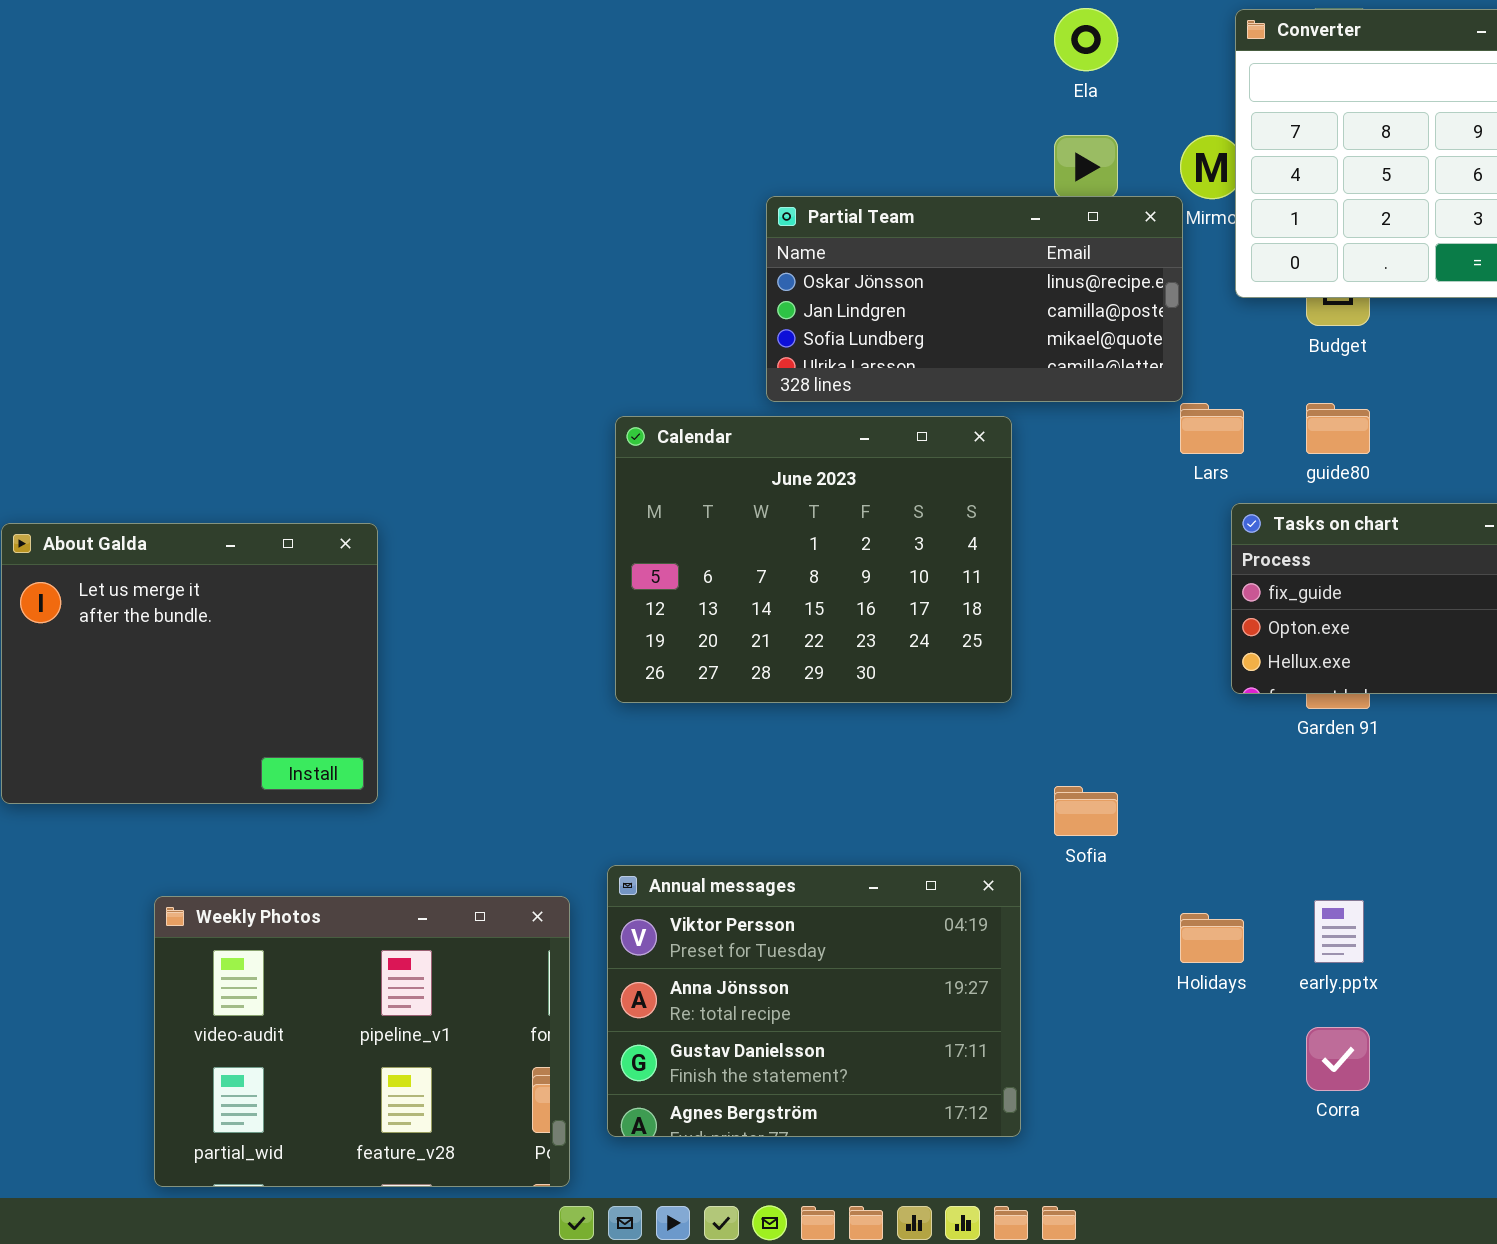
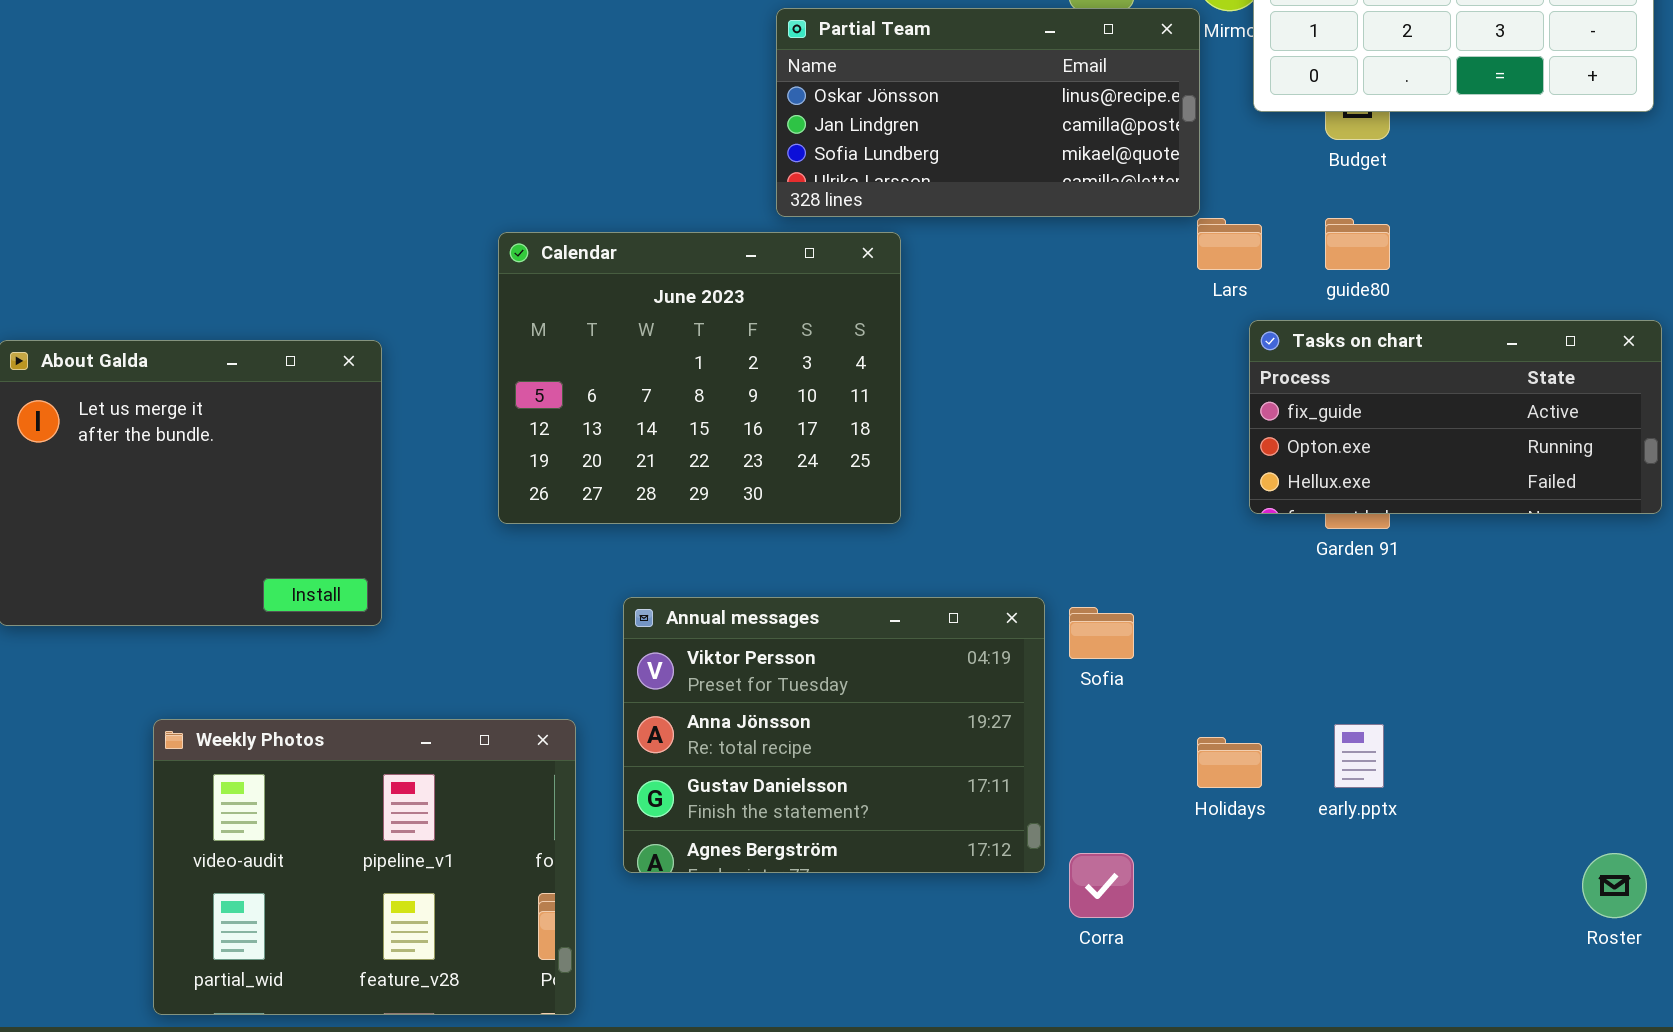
Calendar: [615,416,1012,703] -> [498,232,901,524], moved
Annual messages: [607,865,1021,1137] -> [623,597,1045,873], moved
Corra: [1306,1027,1370,1091] -> [1069,853,1134,918], moved

